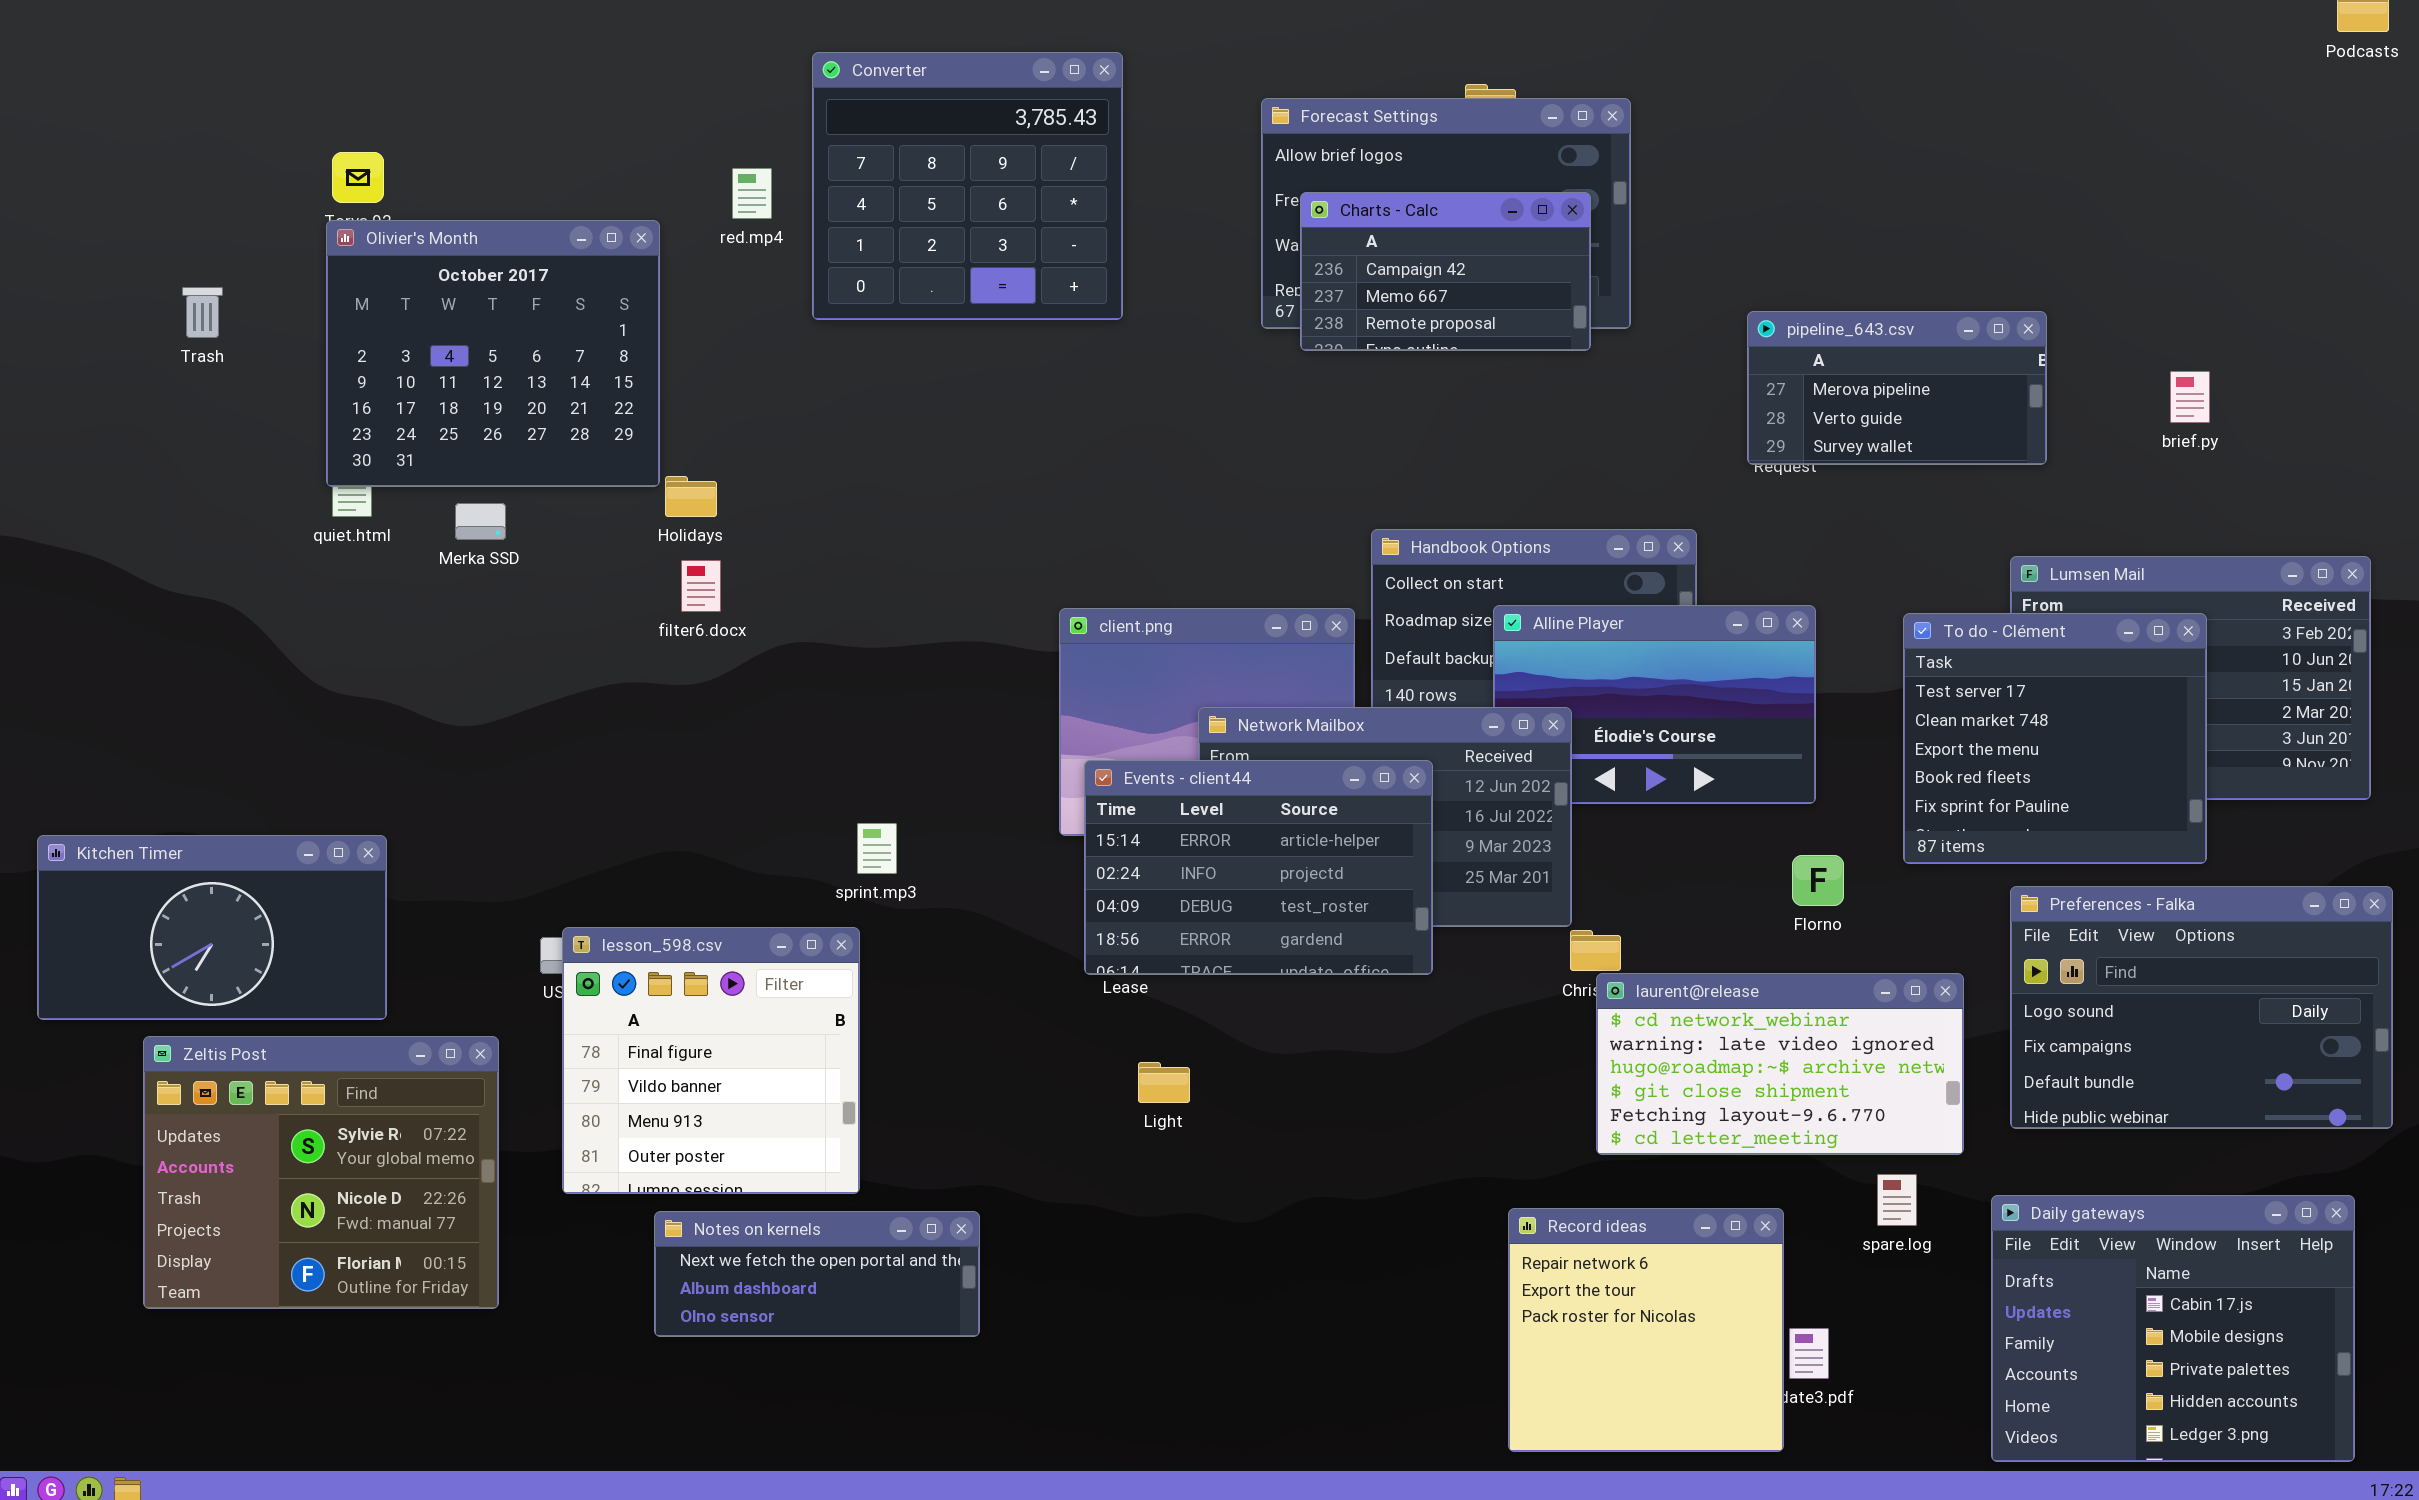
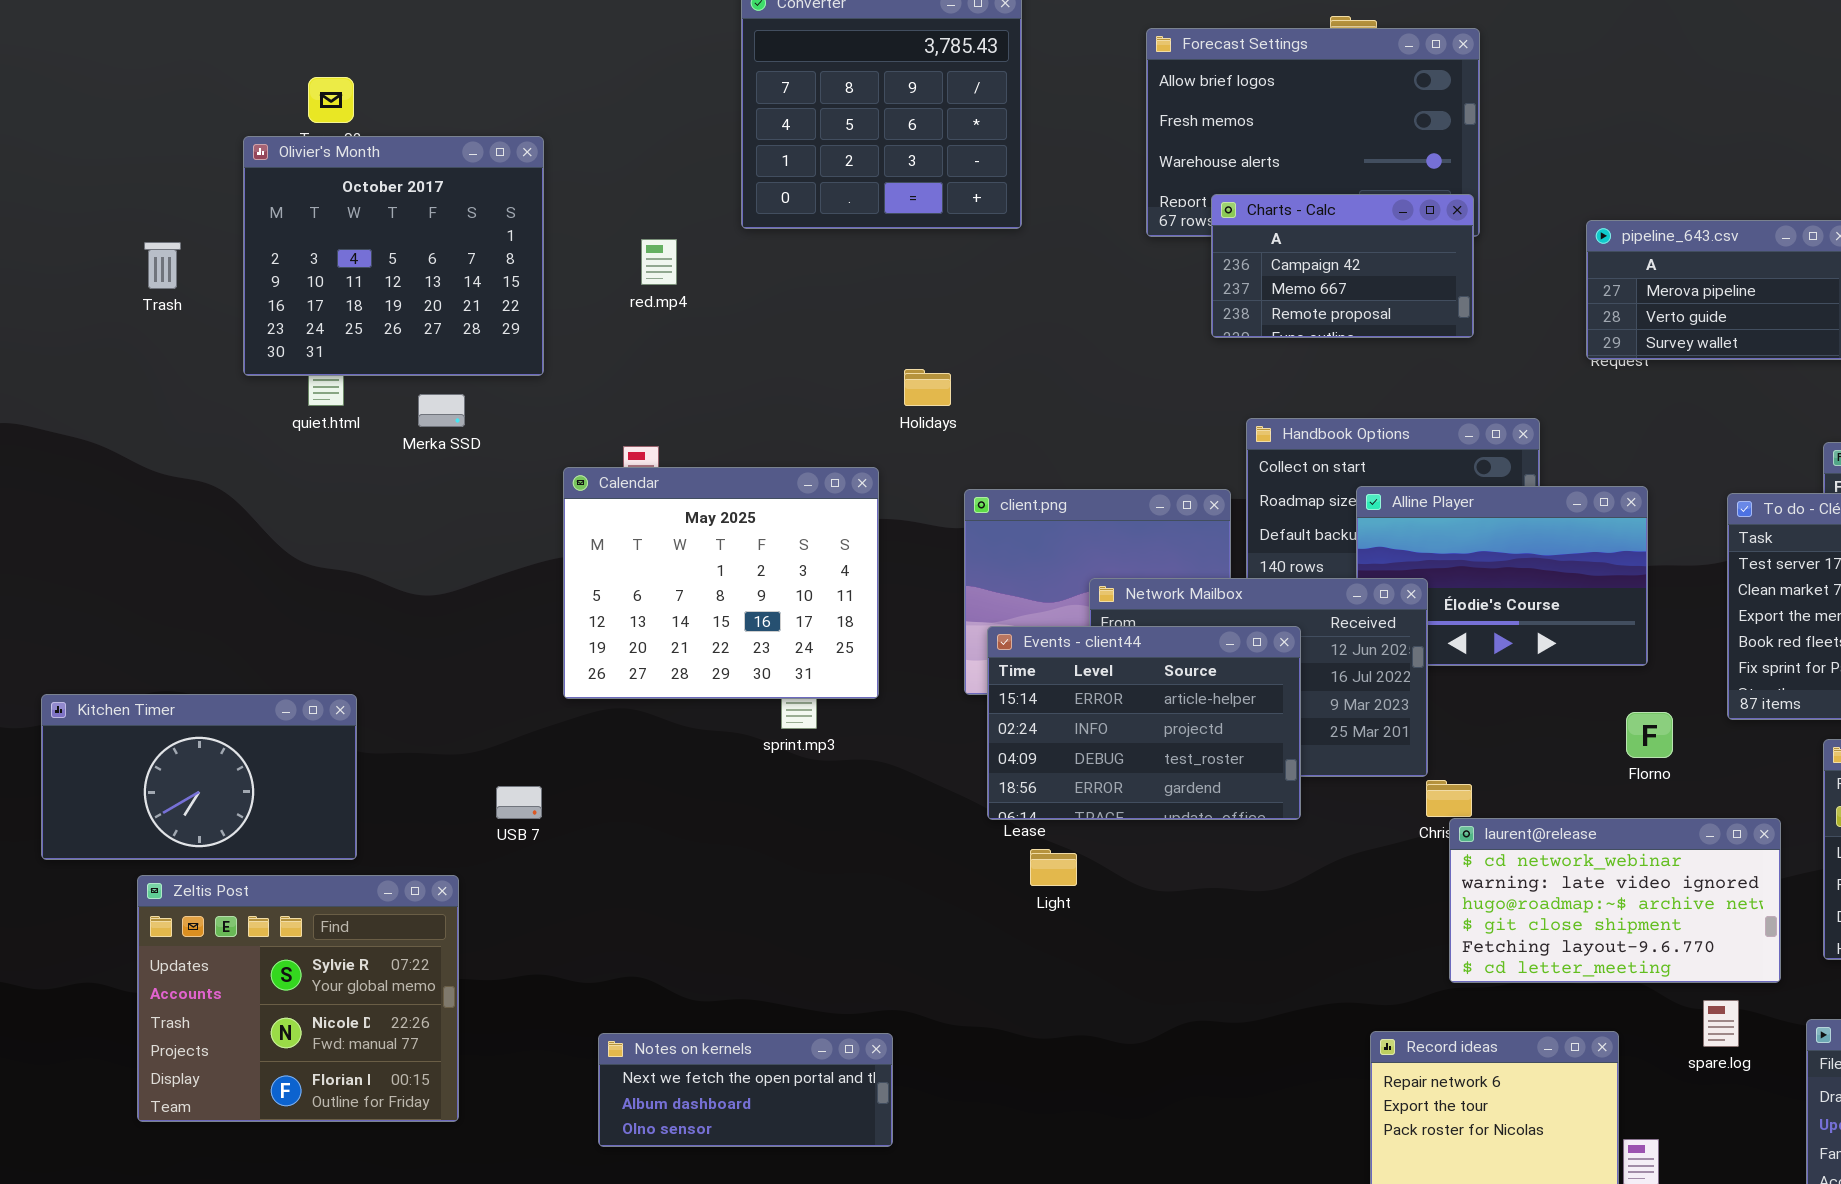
red.mp4: [732,168,772,219] -> [641,239,677,285], moved
Charts - Calc: [1300,192,1591,351] -> [1211,194,1474,338], moved
Olivier's Month: [326,220,660,487] -> [243,136,544,376], moved
Trash: [182,287,223,338] -> [144,242,181,289], moved
Holidays: [665,476,717,517] -> [904,369,951,406], moved
Calendar: none -> [563,467,879,699], opened
lesson_598.csv: [562,927,860,1194] -> none, closed
Light: [1138,1062,1190,1103] -> [1030,849,1077,886], moved

